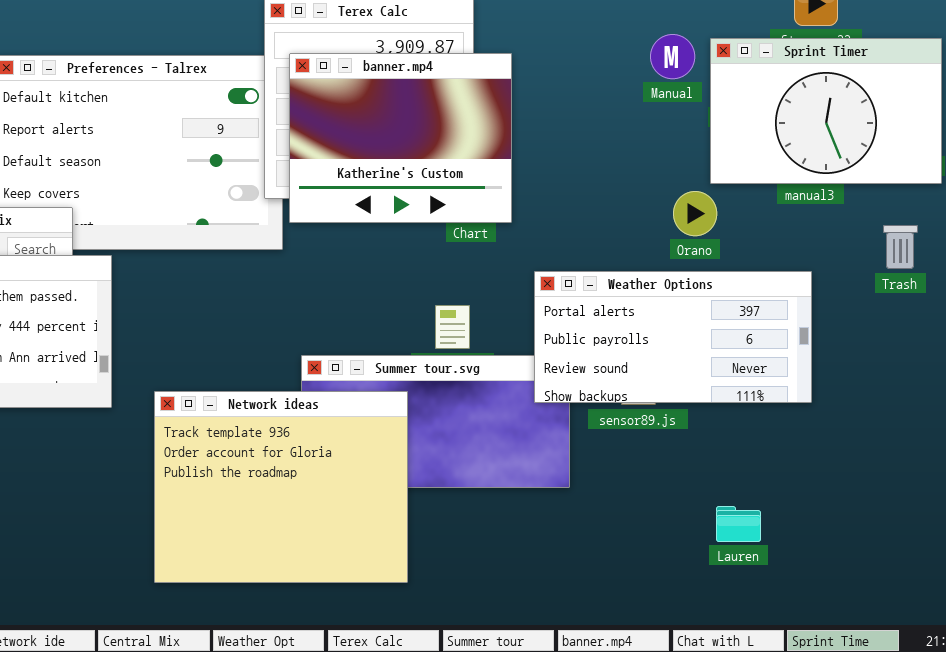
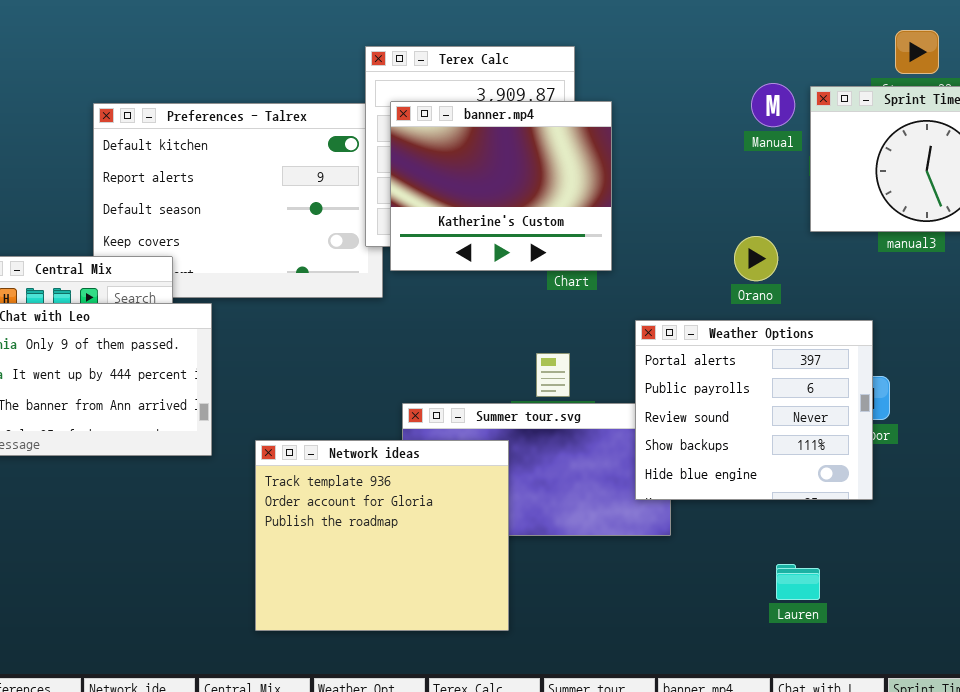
Orano: [673,191,717,236] -> [734,236,778,281], moved
Weather Options: [534,271,812,403] -> [635,320,873,500], resized
Lauren: [716,506,761,542] -> [776,564,820,600], moved

